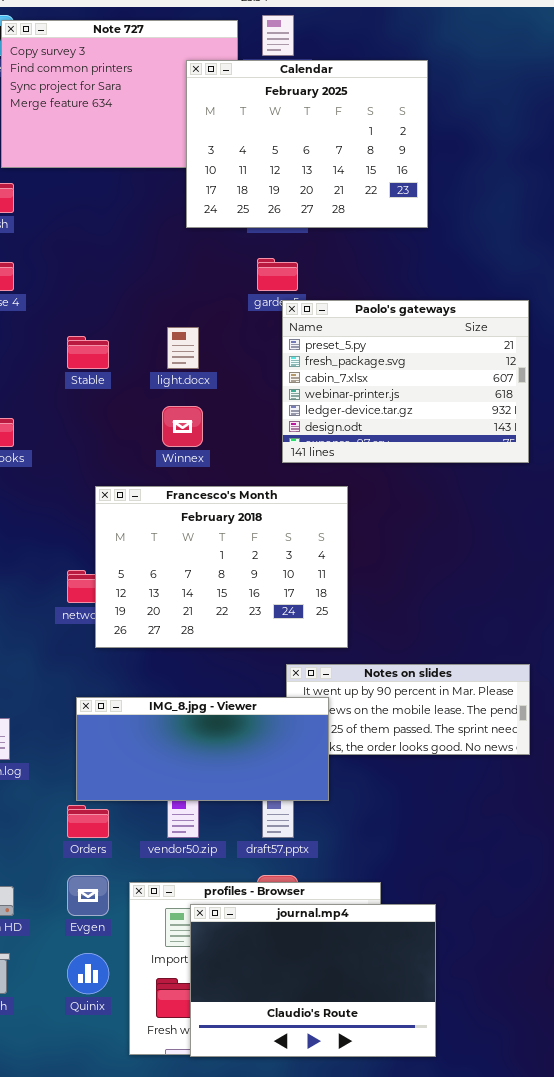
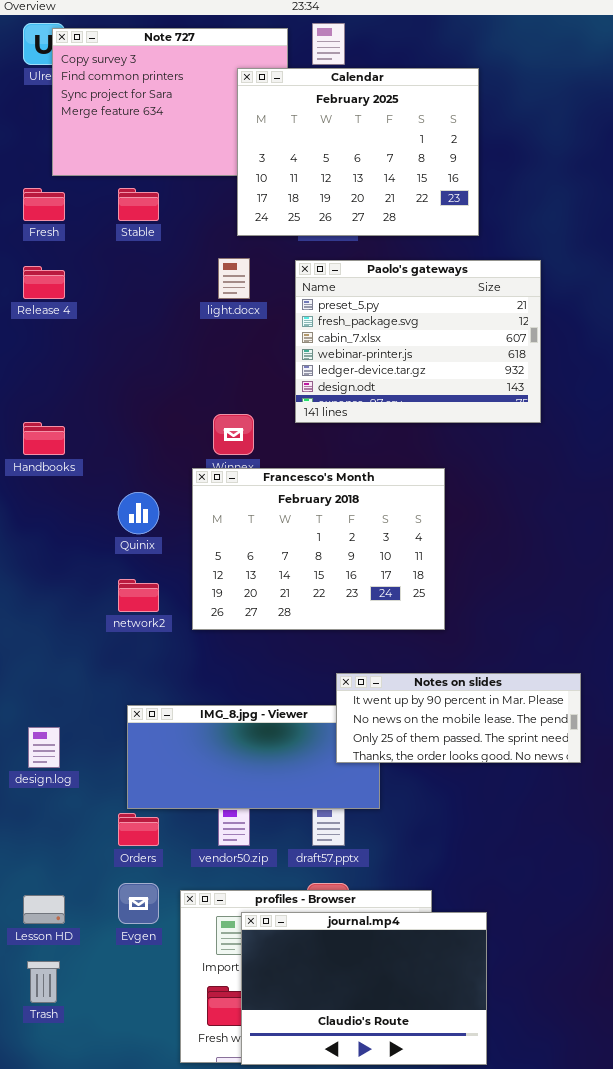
Paolo's gateways: [282,300,529,463] -> [295,260,541,423], moved
light.docx: [167,327,199,369] -> [218,258,250,299], moved
Stable: [67,336,109,369] -> [118,188,159,221], moved
Francesco's Month: [95,486,348,648] -> [192,468,445,630], moved
Notes on slides: [286,664,530,755] -> [336,673,581,763], raised
Quinix: [67,953,109,994] -> [118,492,159,534], moved

